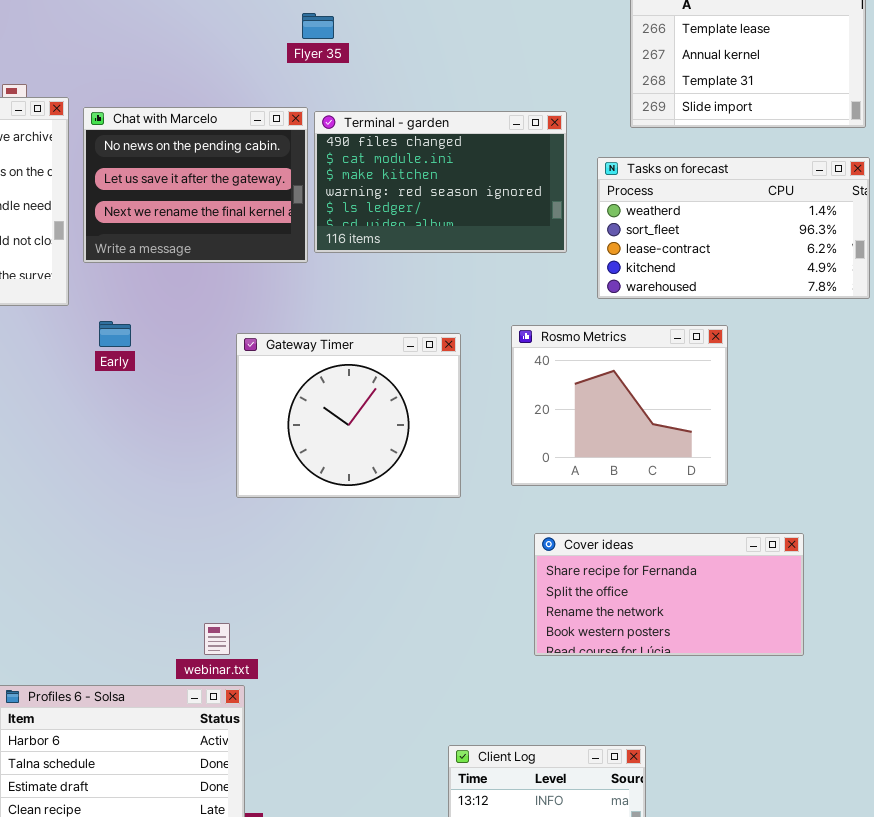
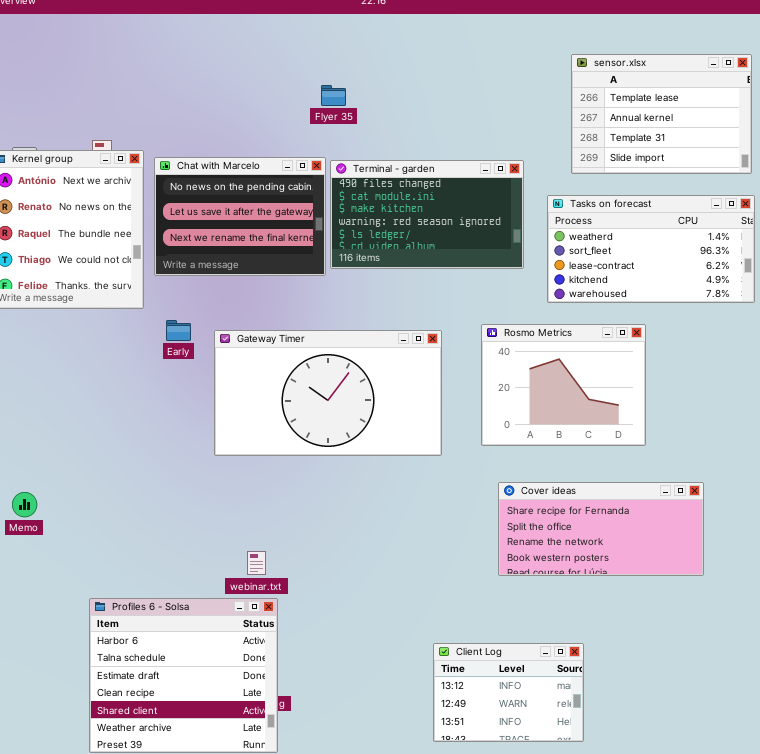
Gateway Timer: [236,333,461,498] -> [214,330,442,456], resized

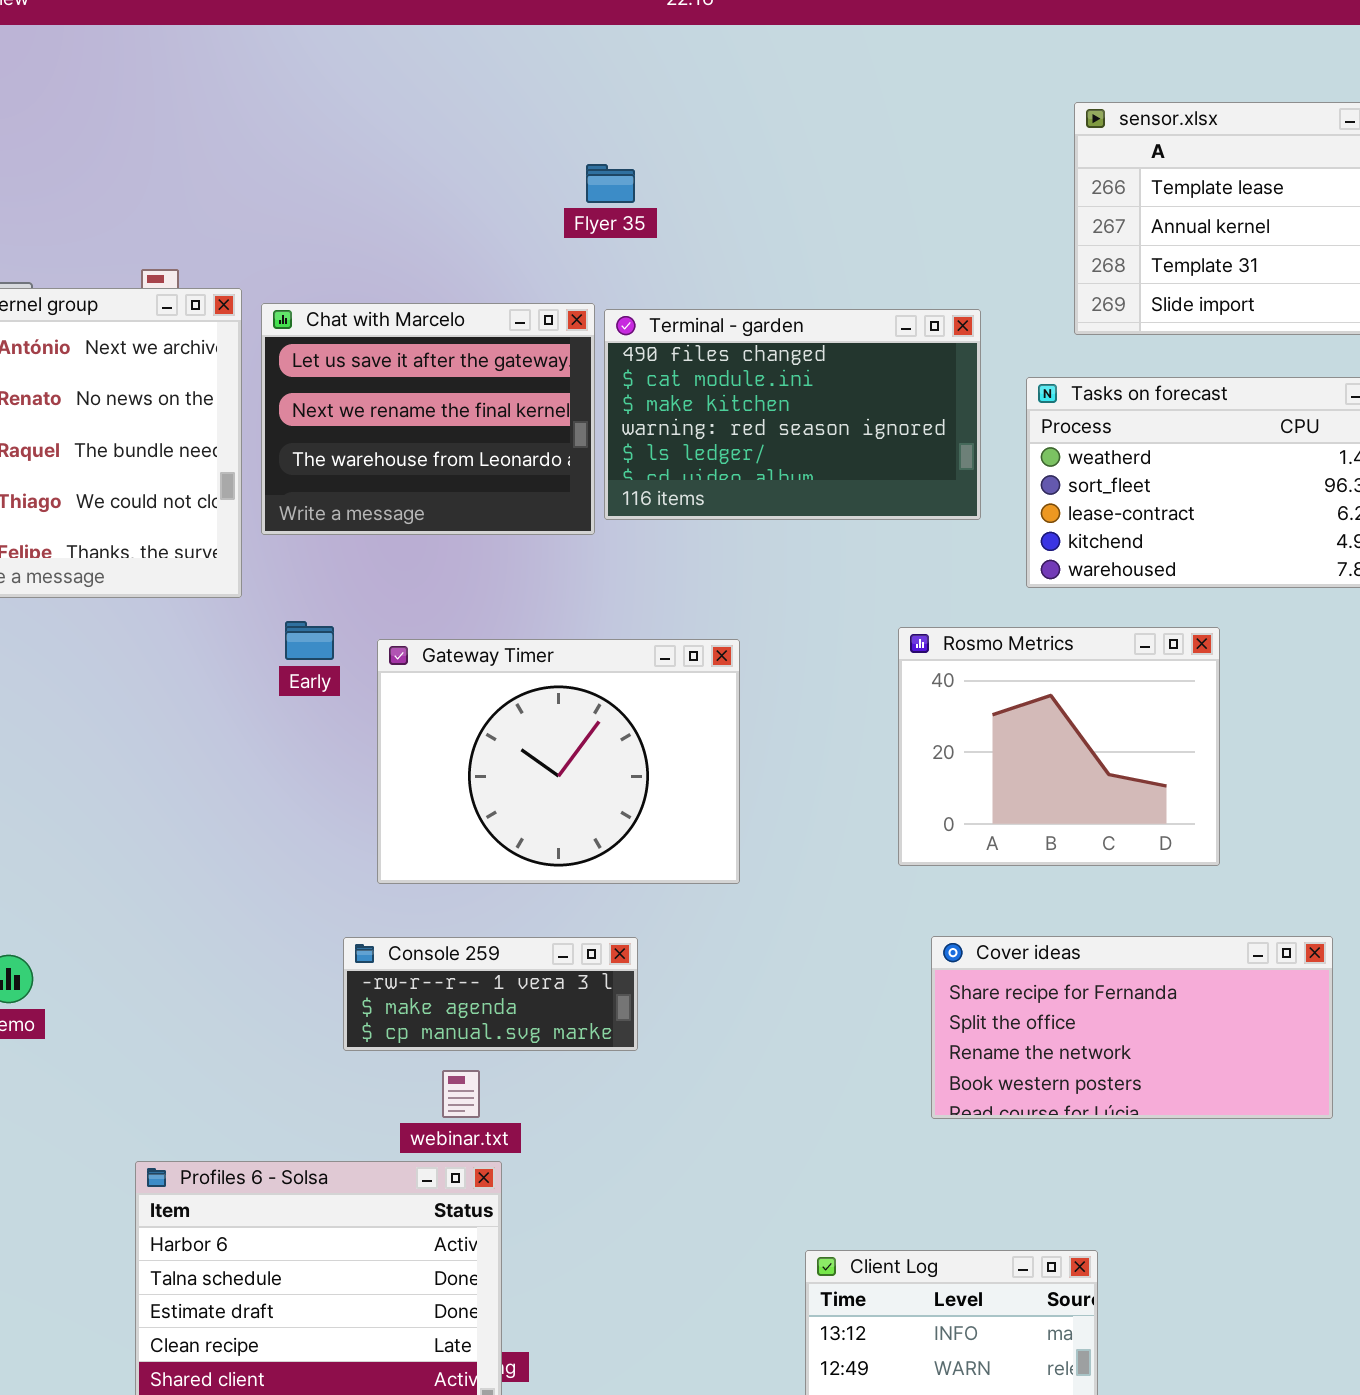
Chat with Marcelo: [154,157,326,276] -> [261,303,595,535], scrolled down 1 row
Gateway Timer: [214,330,442,456] -> [377,639,740,884], resized
Console 259: none -> [343,937,638,1051], opened

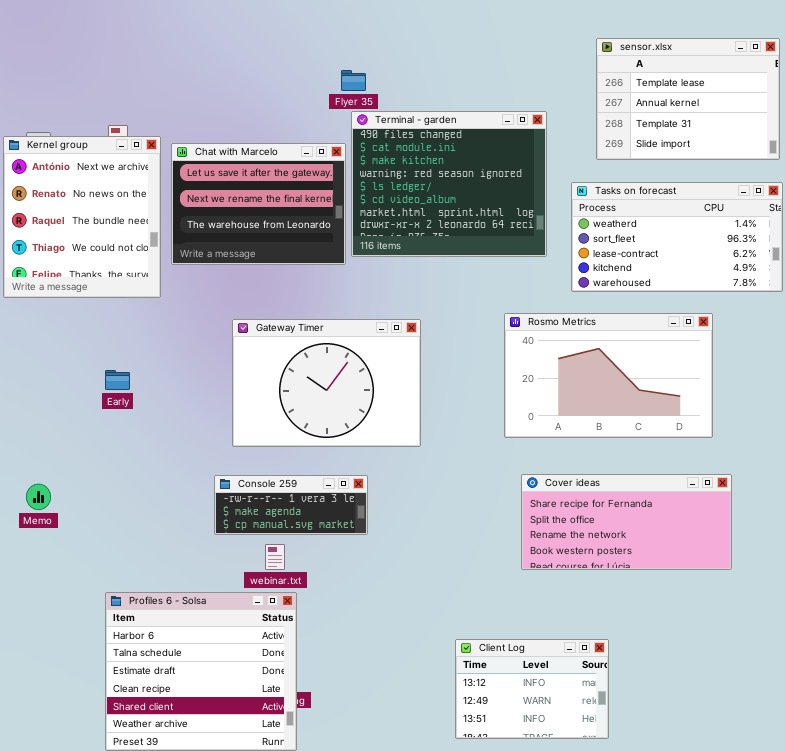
Terminal - garden: [604,309,981,520] -> [351,111,547,257], resized
Early: [285,621,334,660] -> [105,370,130,390], moved
Rosmo Metrics: [898,627,1220,866] -> [504,313,713,438], resized

